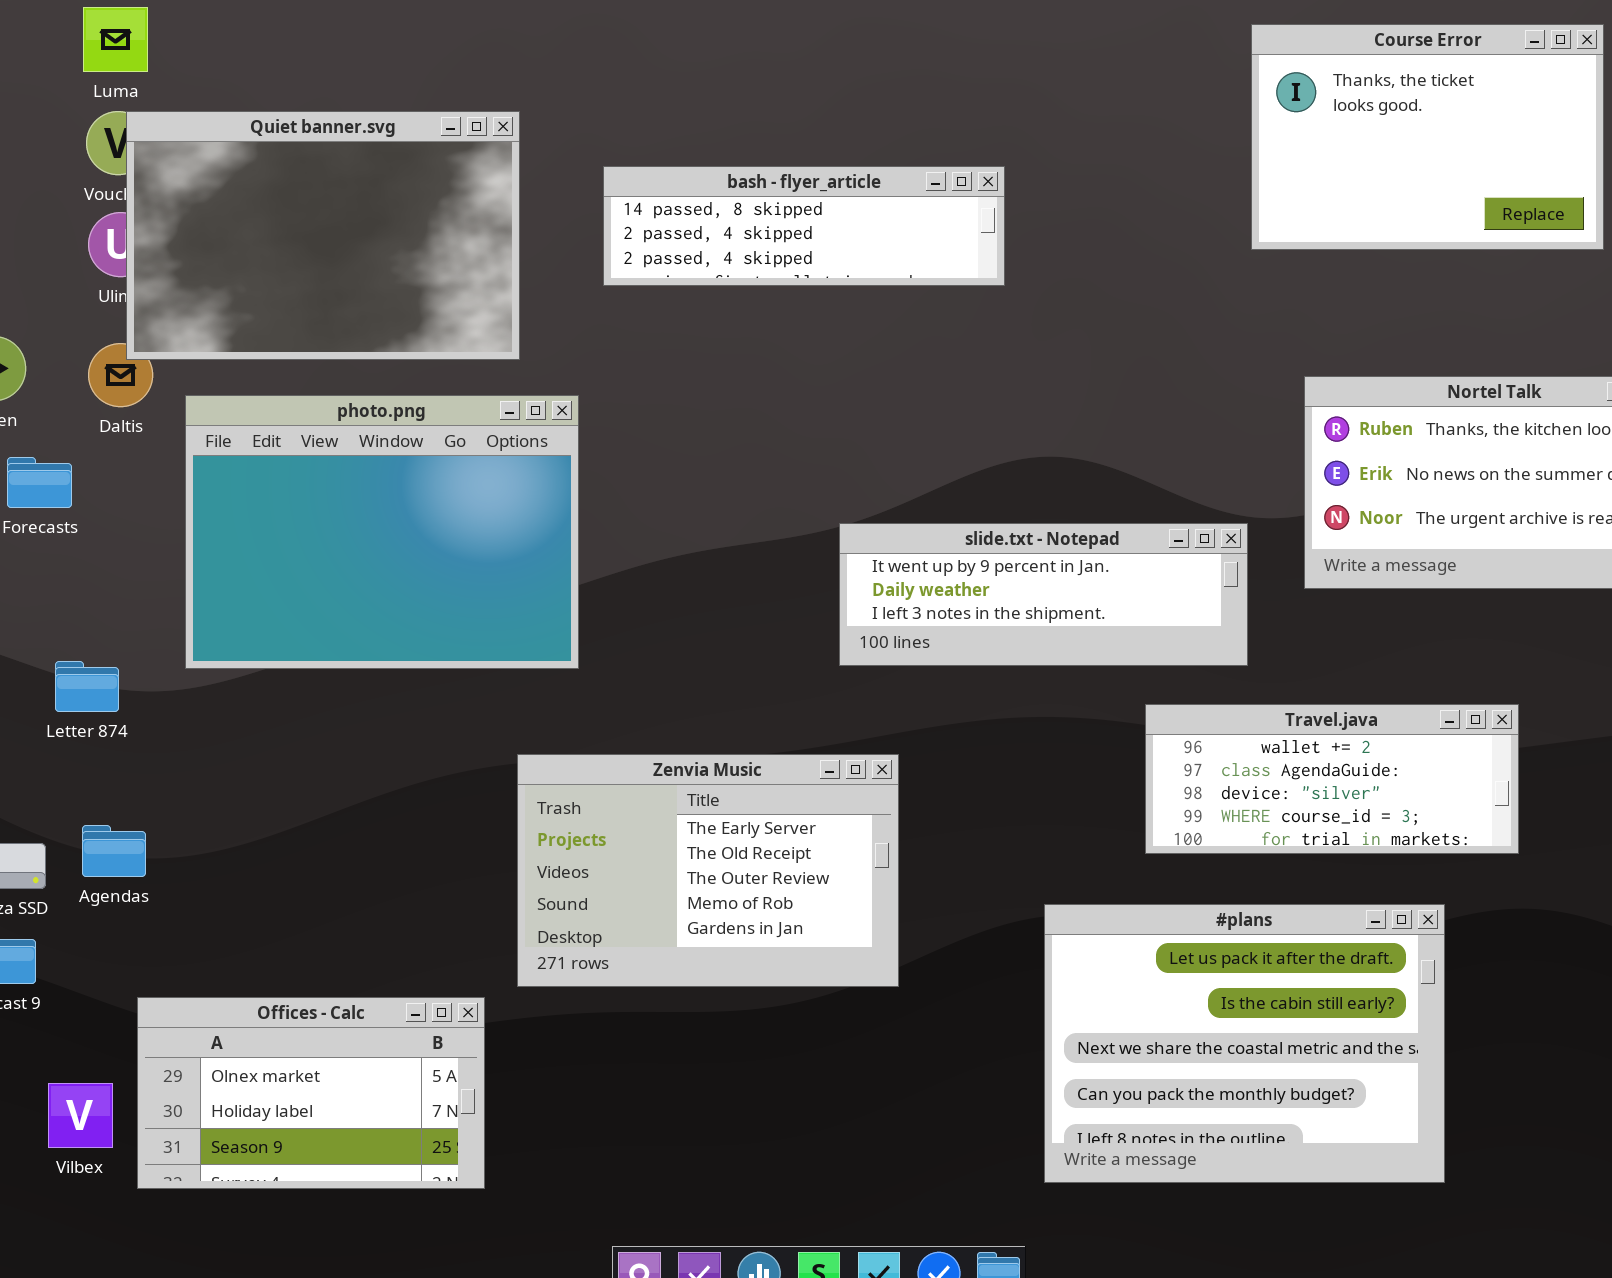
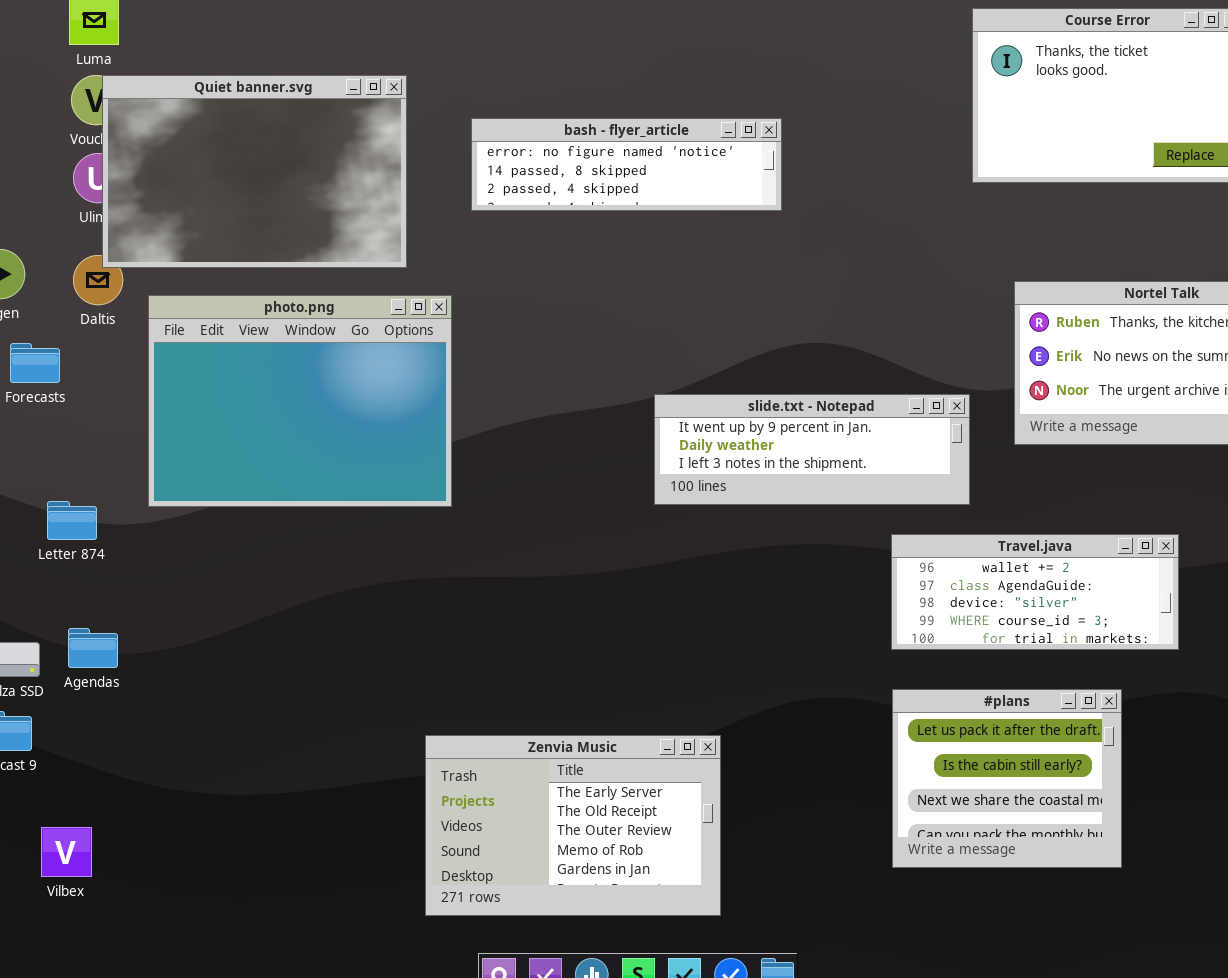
bash - flyer_article: [603,166,1005,286] -> [471,118,782,211], scrolled up 1 row
Zenvia Music: [517,754,899,987] -> [425,735,721,916], moved
#plans: [1044,904,1445,1183] -> [892,689,1122,868], resized
Offices - Calc: [137,997,485,1189] -> none, closed

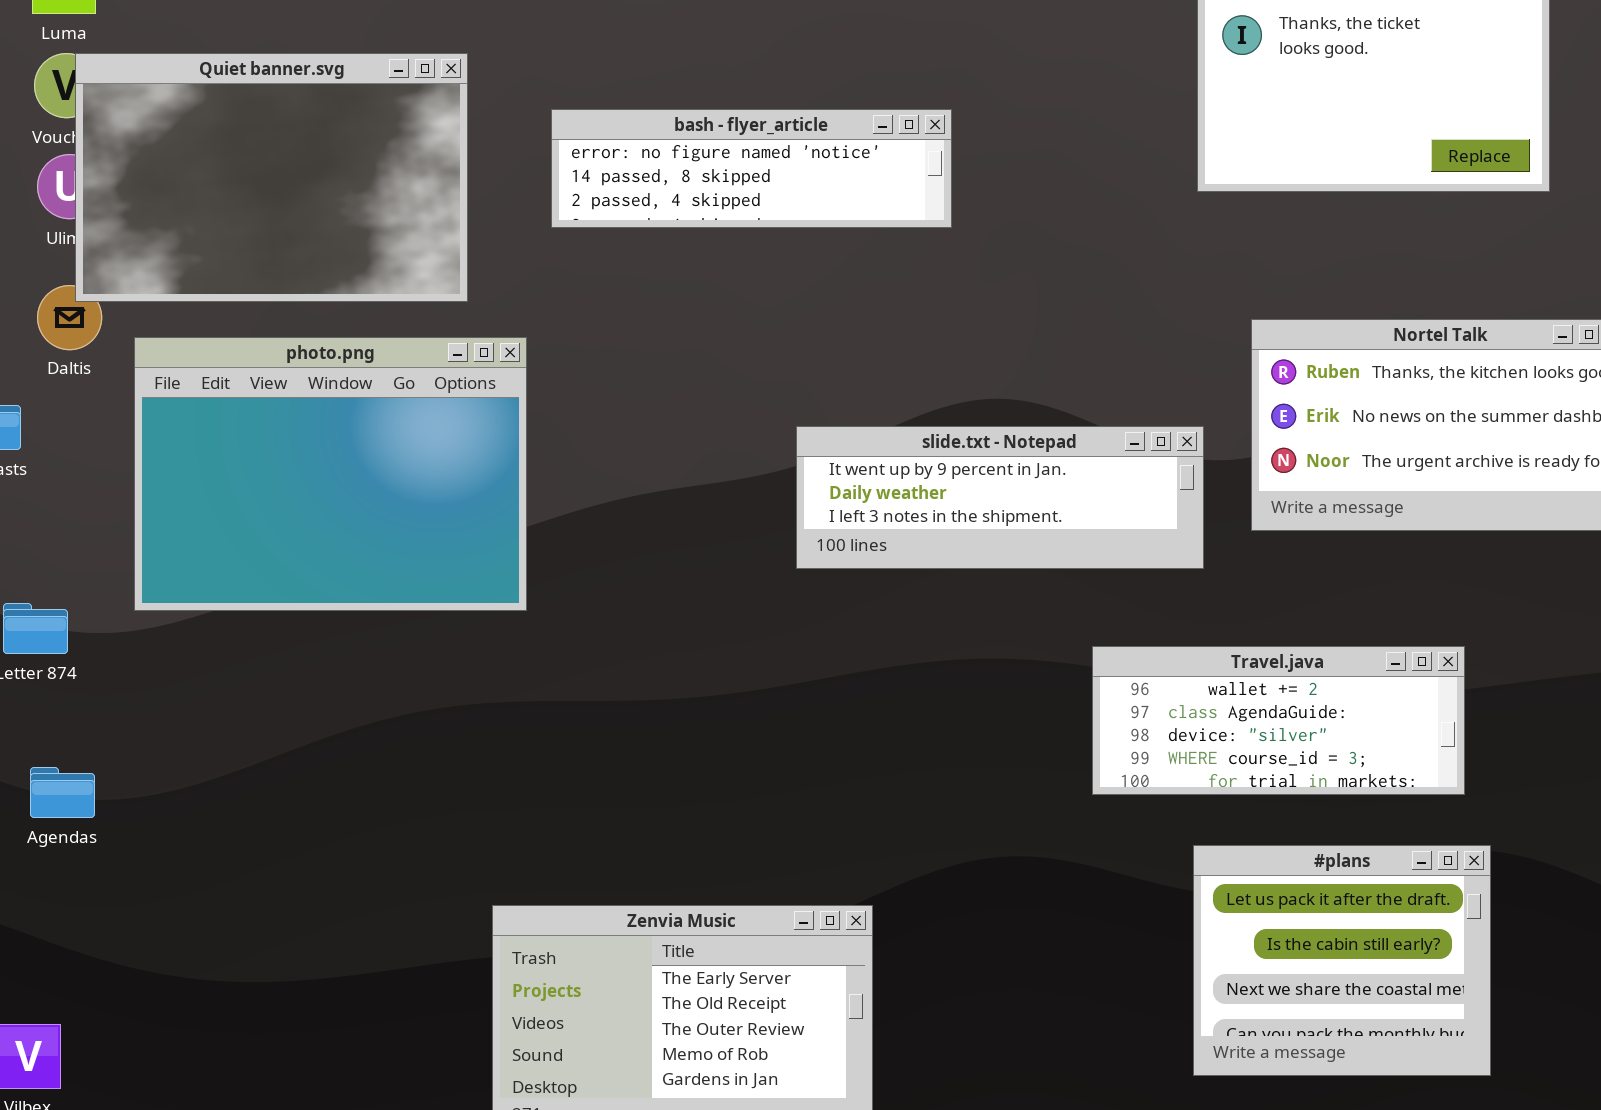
slide.txt - Notepad: [654,394,970,505] -> [796,426,1204,569], moved
#plans: [892,689,1122,868] -> [1193,845,1491,1076], moved

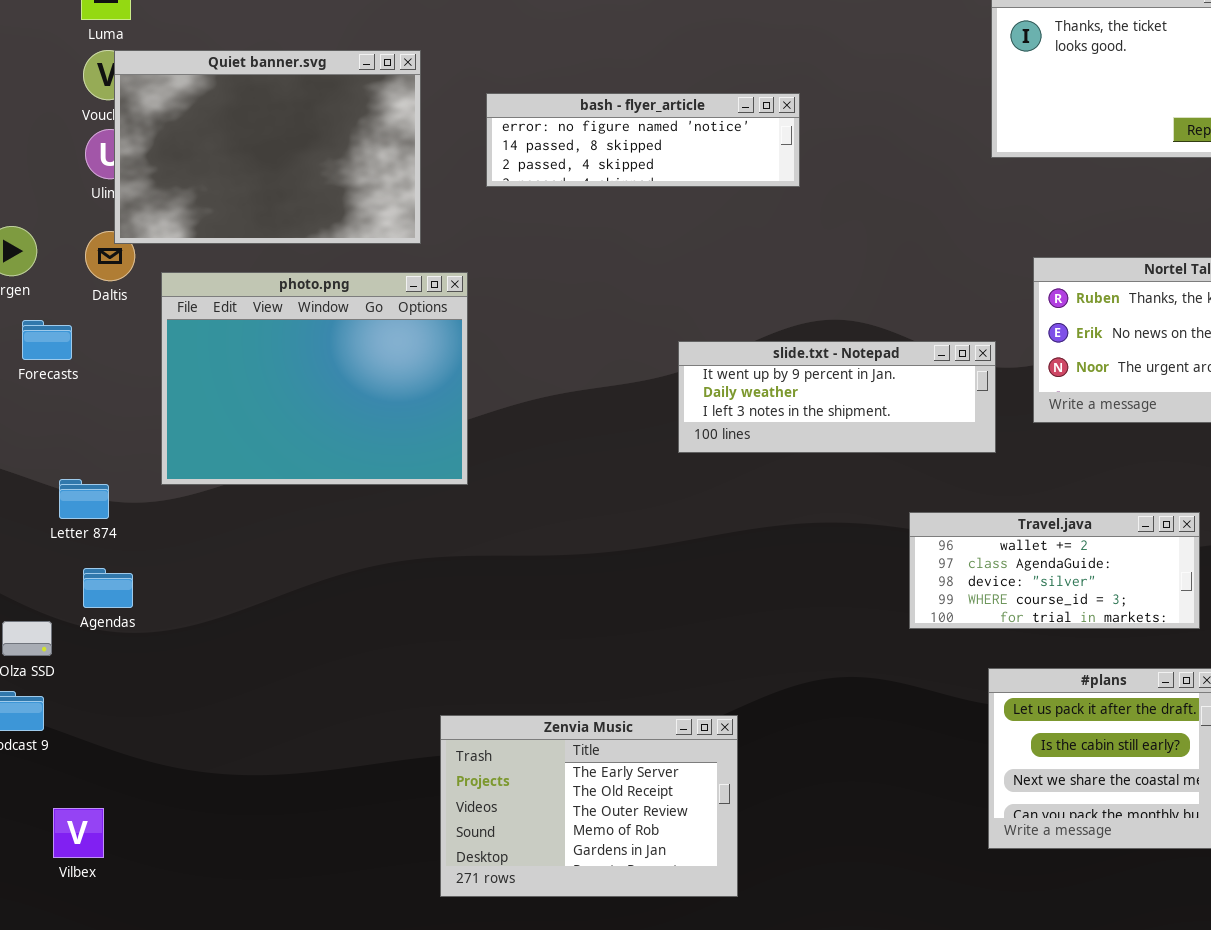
Agendas: [30,767,95,818] -> [83,568,133,608], moved

